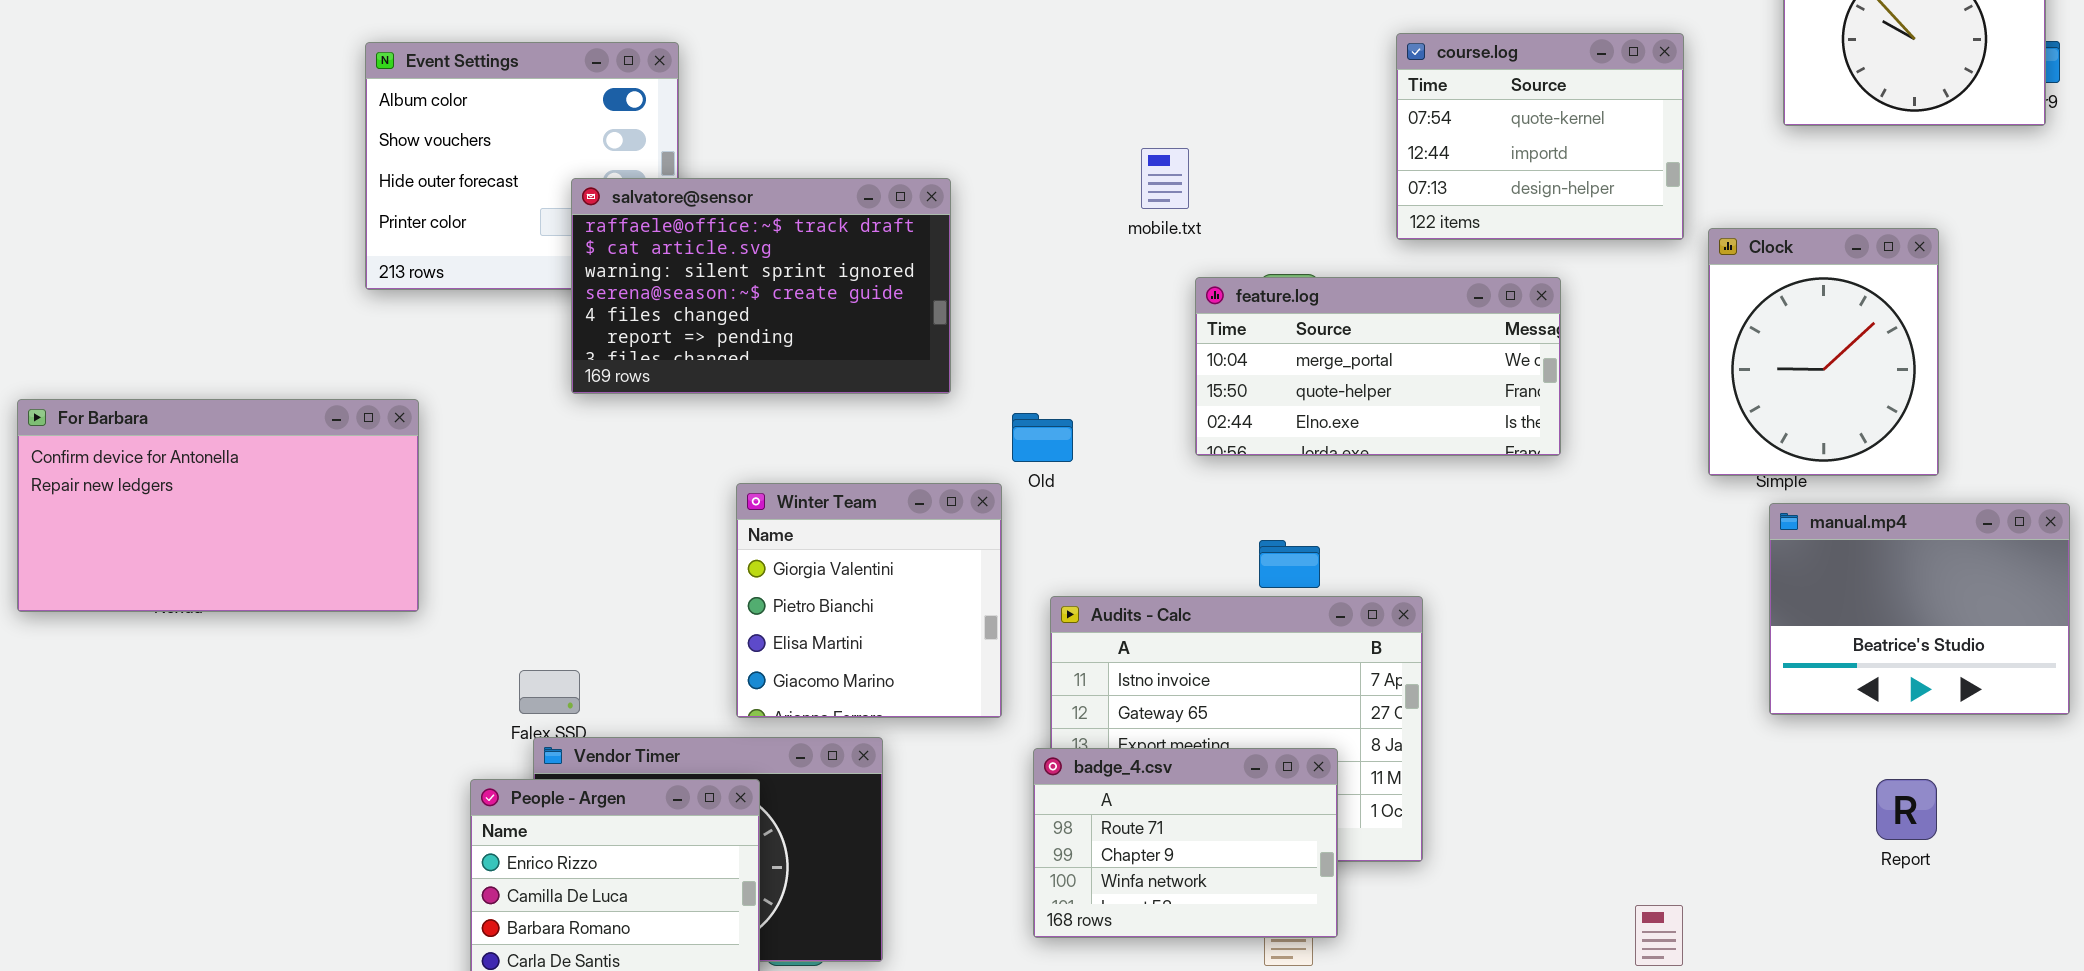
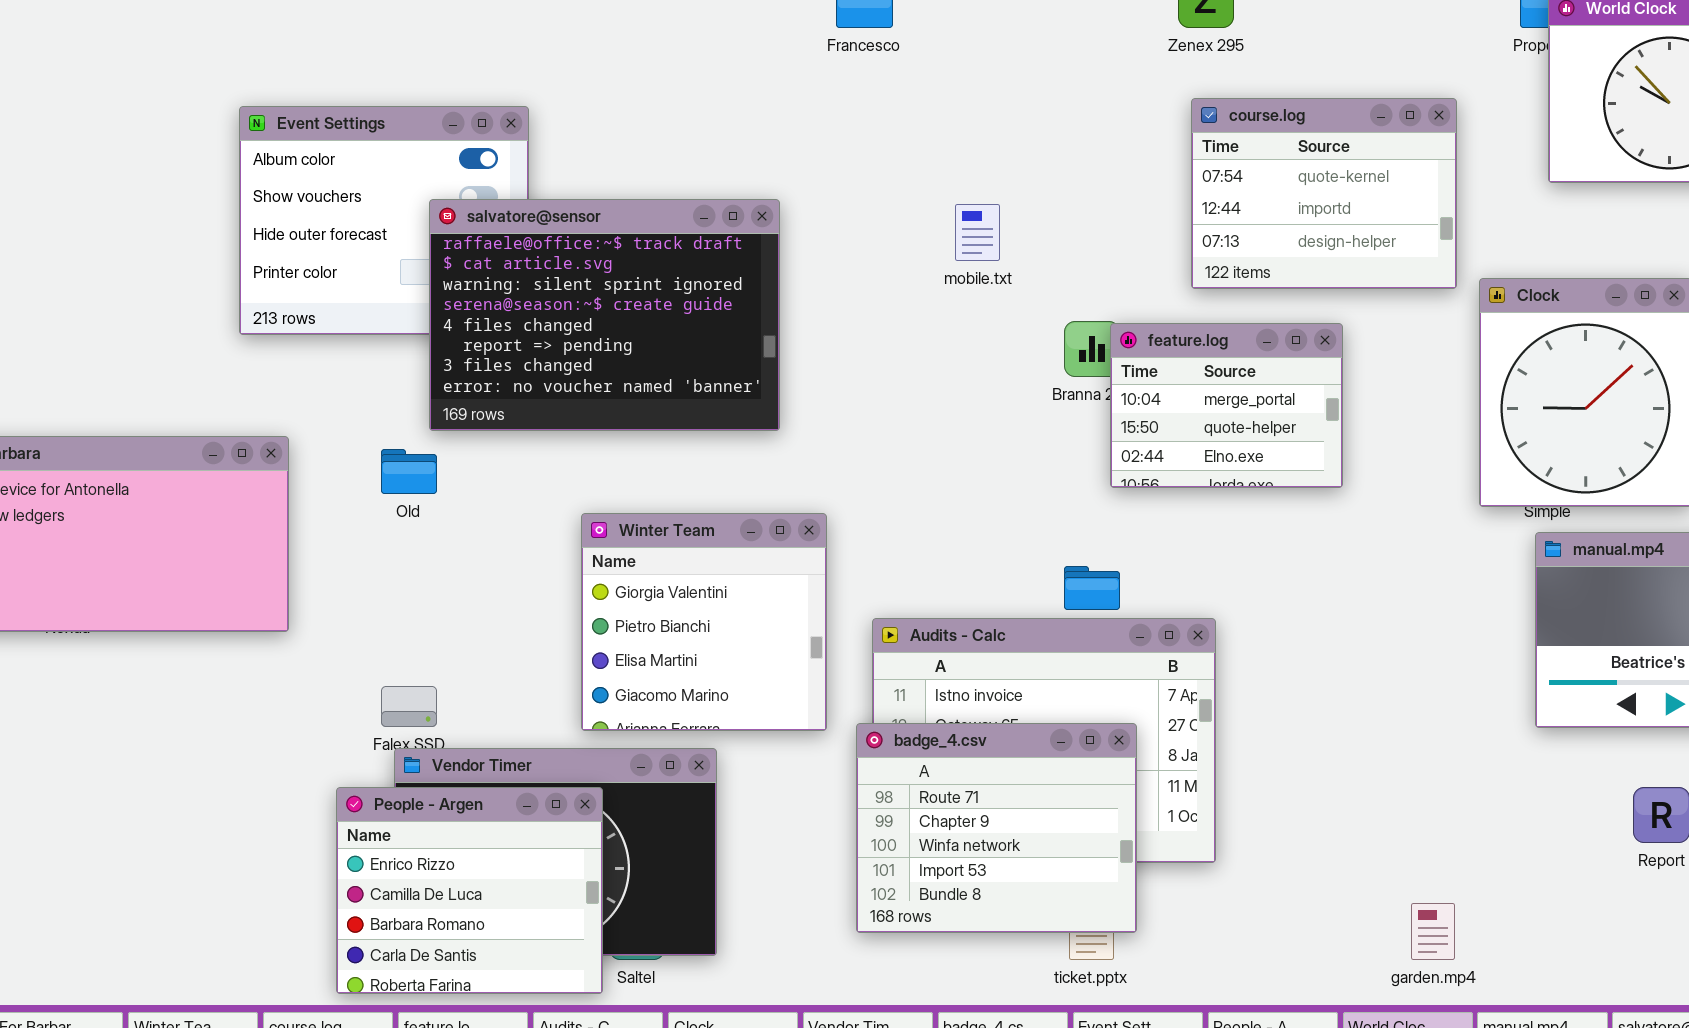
salvatore@sensor: [571,178,951,394] -> [429,199,780,431], resized
feature.log: [1195,277,1561,456] -> [1110,323,1343,488], resized
Old: [1012,413,1073,462] -> [381,449,437,494], moved
badge_4.csv: [1033,748,1338,938] -> [856,723,1137,933], resized

